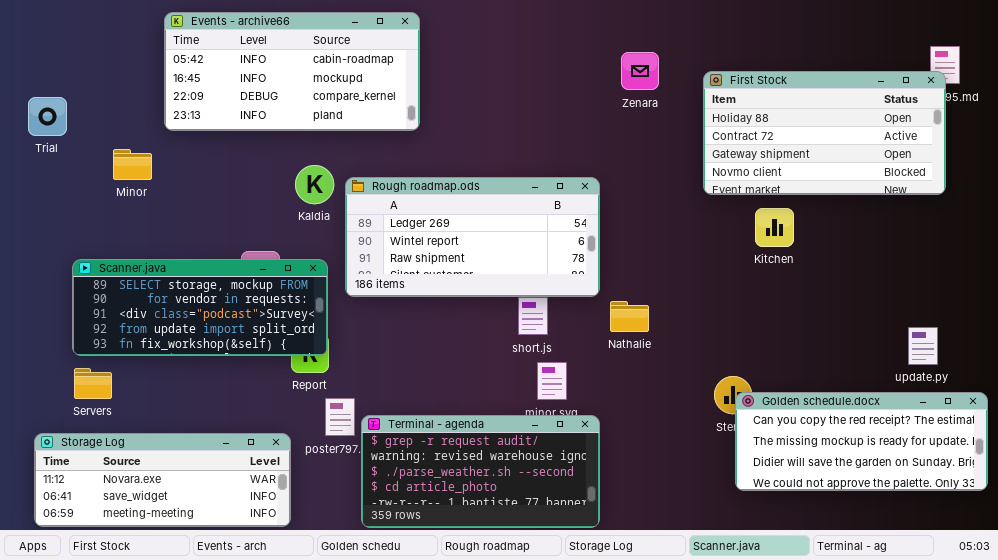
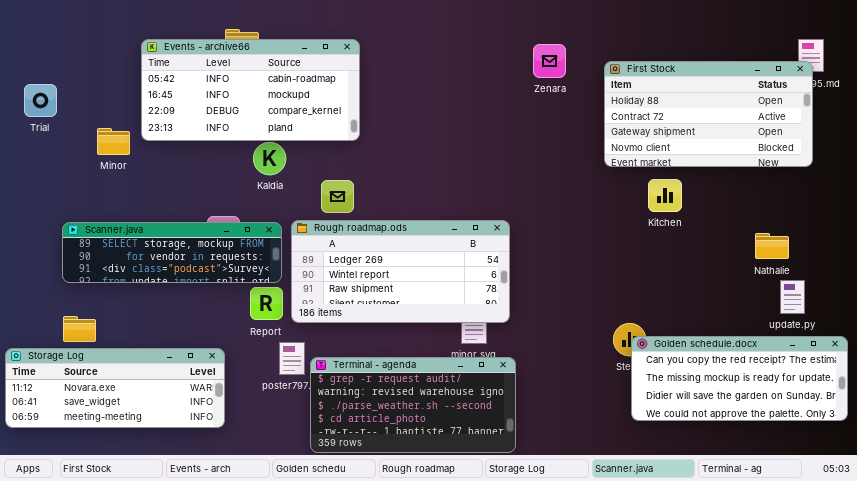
Events - archive66: [164,12,420,131] -> [141,39,360,141], moved
Rough roadmap.ods: [345,177,600,297] -> [291,220,510,323], moved
Scanner.java: [72,259,328,356] -> [62,222,282,283], resized
Nathalie: [610,301,649,332] -> [755,233,789,259], moved
Storage Log: [34,433,291,527] -> [5,348,225,428], moved

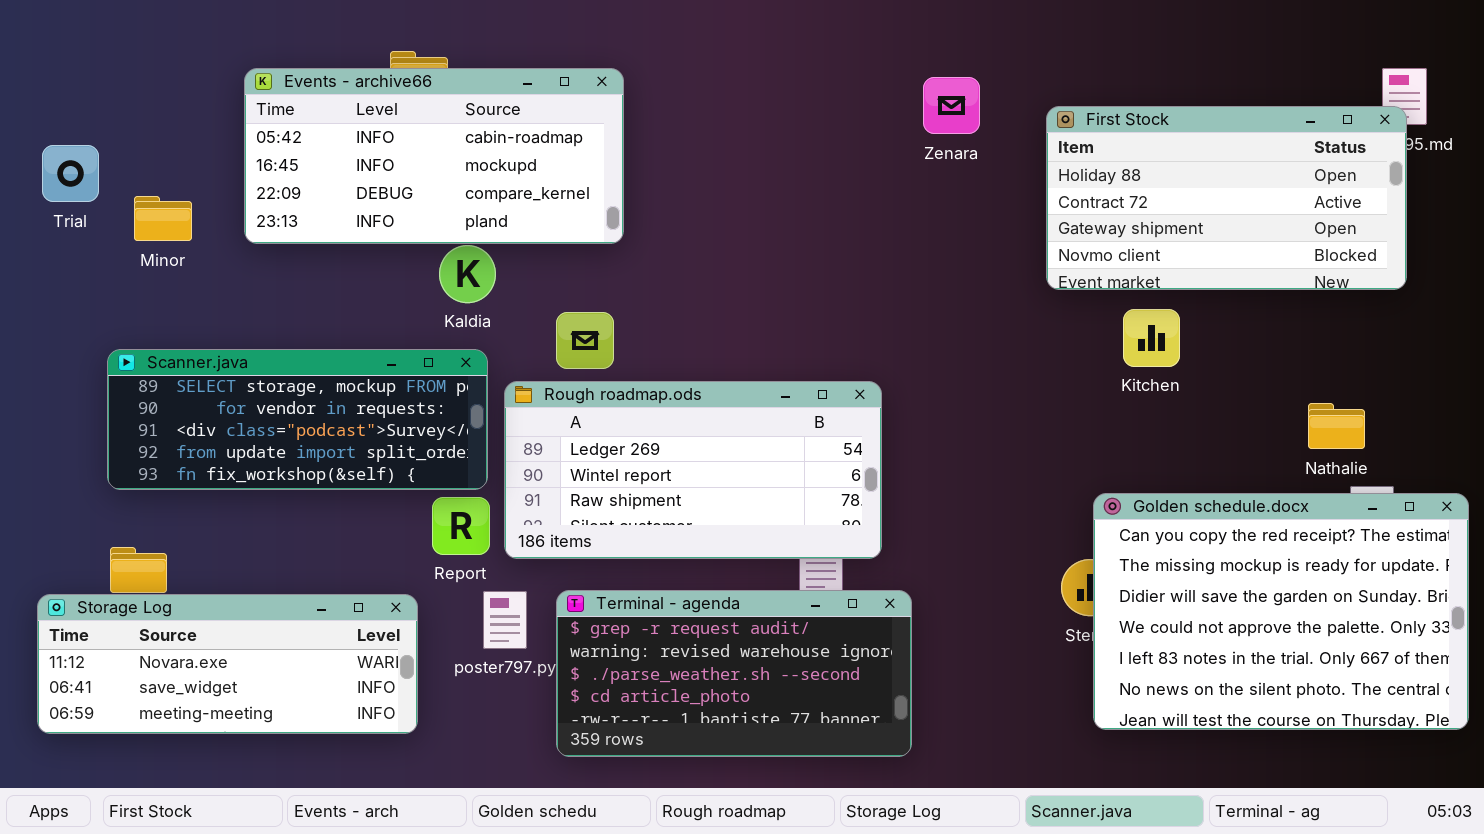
Minor: [97,128,130,155] -> [134,196,192,241], moved
Scanner.java: [62,222,282,283] -> [107,349,488,490], resized
Golden schedule.docx: [631,336,848,421] -> [1093,493,1469,730], resized
Storage Log: [5,348,225,428] -> [37,594,418,734], moved
Terminal - agenda: [310,357,516,453] -> [556,590,912,757], moved

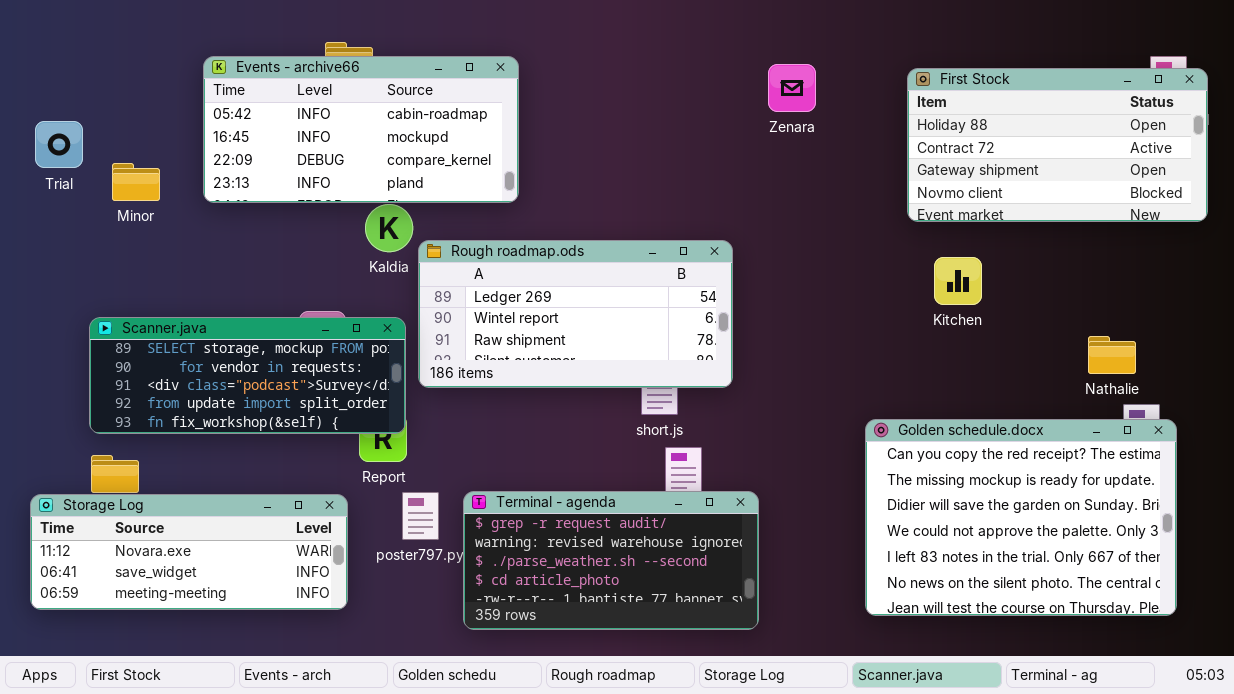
First Stock: [1046,106,1407,290] -> [907,68,1208,222], moved
Scanner.java: [107,349,488,490] -> [89,317,406,434], moved
Rough roadmap.ods: [504,381,882,559] -> [418,240,733,388], moved
Golden schedule.docx: [1093,493,1469,730] -> [865,419,1177,616], moved

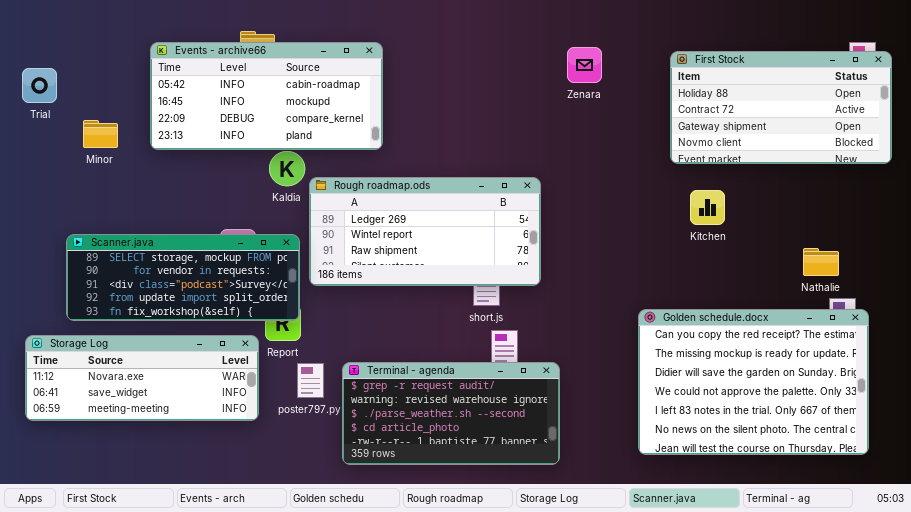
Trial: [35,121,83,168] -> [22,68,57,103], moved
Storage Log: [30,494,348,610] -> [25,335,259,421], moved

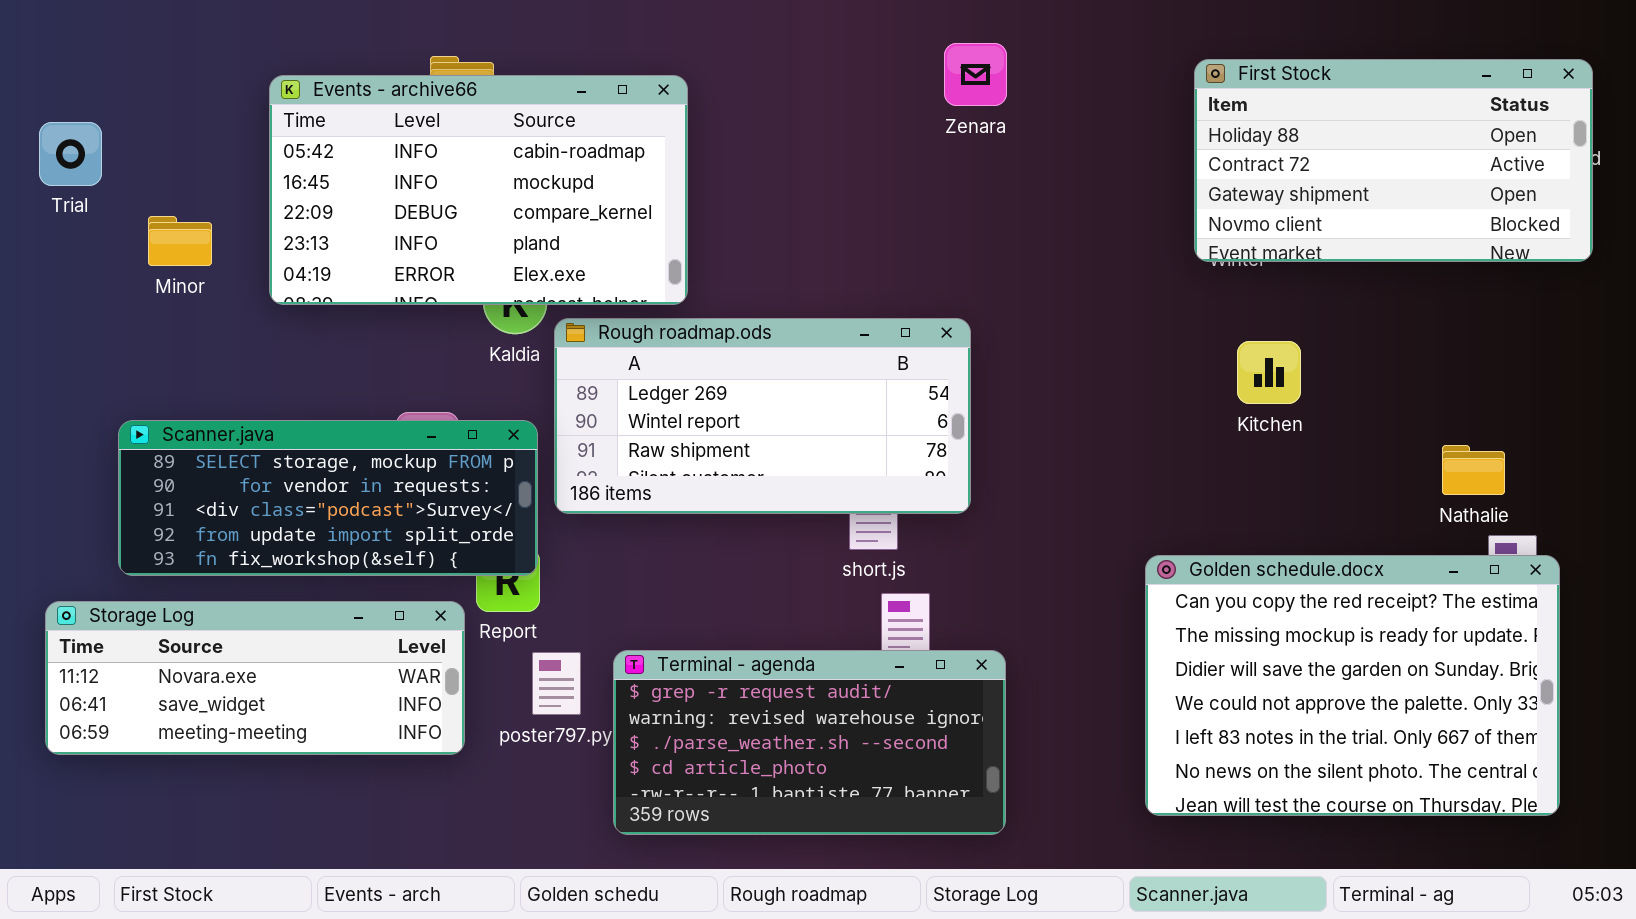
Events - archive66: [150,42,383,150] -> [269,75,688,305], resized
Zenara: [567,47,602,83] -> [944,43,1007,106], moved
First Stock: [670,51,892,164] -> [1194,59,1593,262], moved

